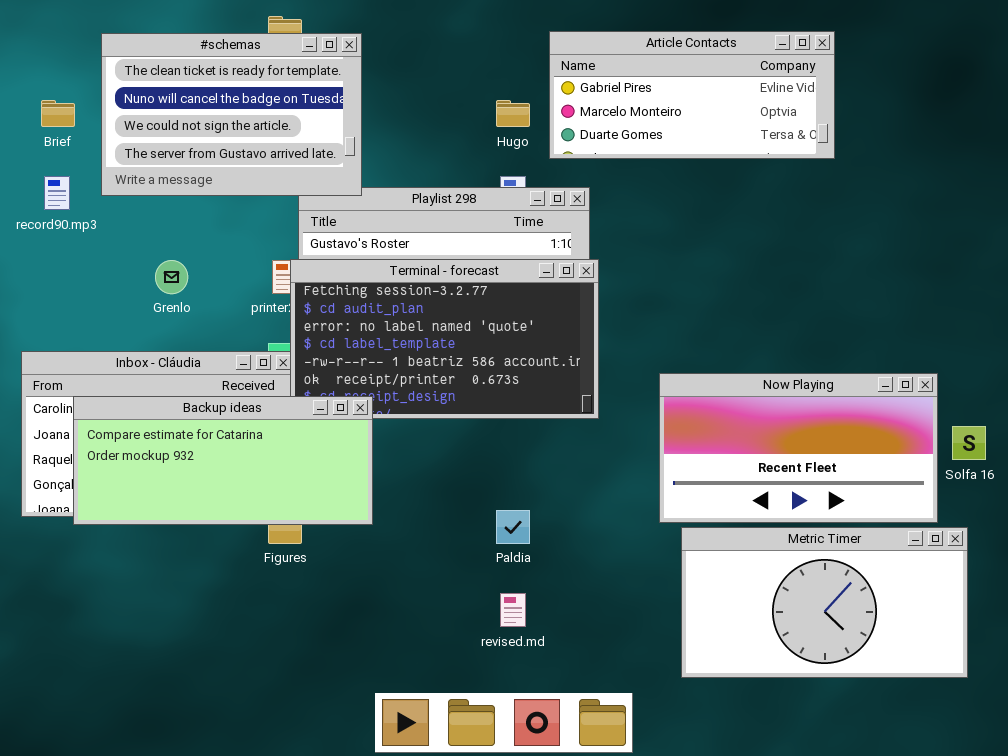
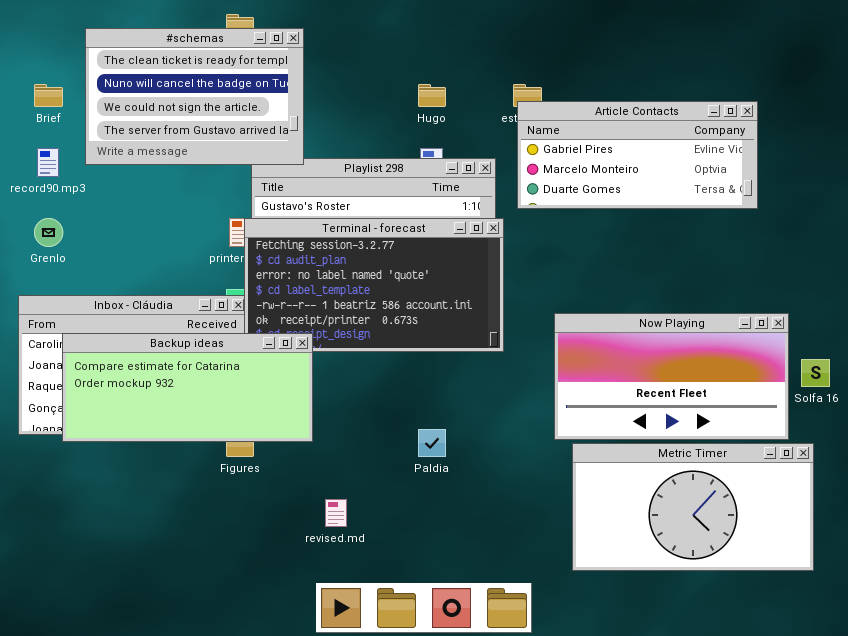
Article Contacts: [549,31,835,159] -> [517,101,758,209], moved
Grenlo: [155,260,188,294] -> [34,218,63,247], moved
revised.md: [500,593,526,627] -> [325,499,347,527], moved

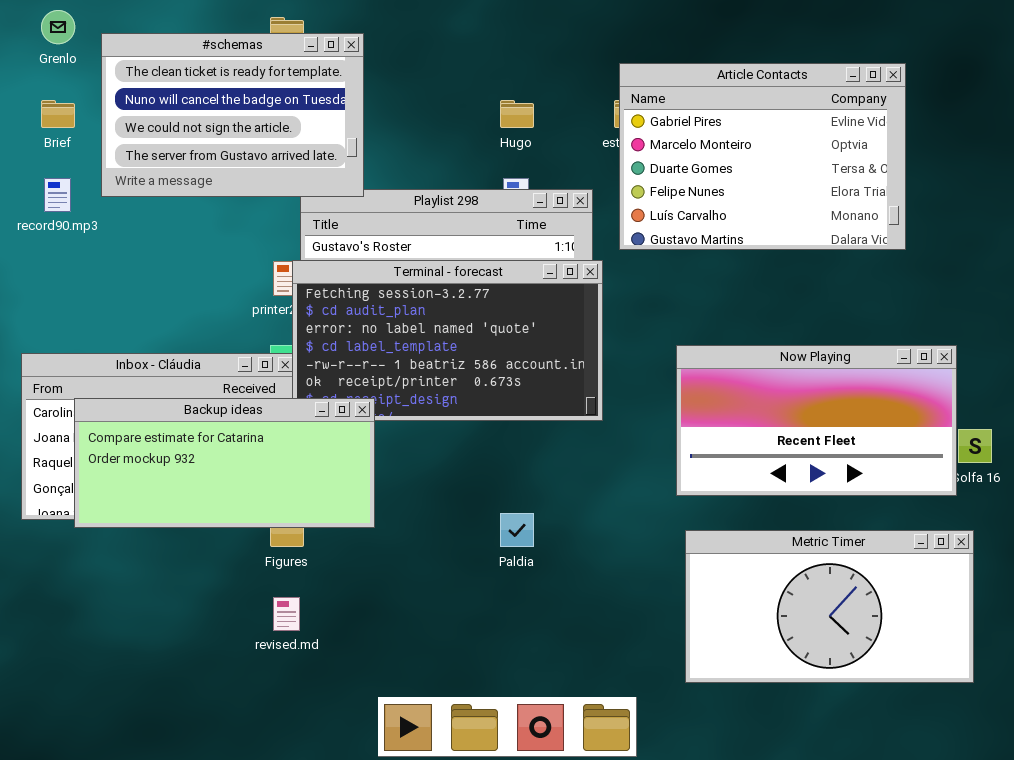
Article Contacts: [517,101,758,209] -> [619,63,906,250], resized
Grenlo: [34,218,63,247] -> [41,10,75,44], moved
Now Playing: [554,313,789,440] -> [676,345,957,496], moved
revised.md: [325,499,347,527] -> [273,597,300,631], moved

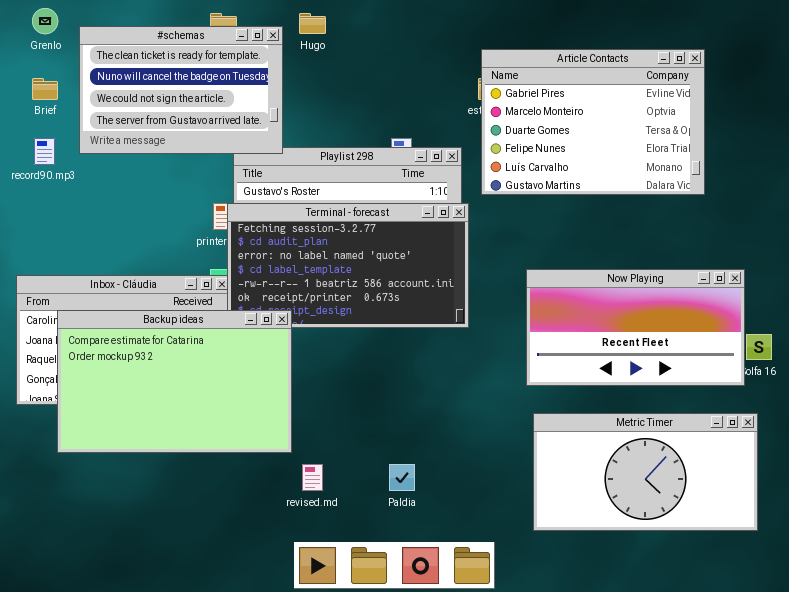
Hugo: [500,100,534,128] -> [299,13,326,34], moved
Backup ideas: [74,398,375,528] -> [57,310,292,453], resized
Paldia: [500,513,534,547] -> [389,464,415,491], moved
revised.md: [273,597,300,631] -> [302,464,323,491], moved

